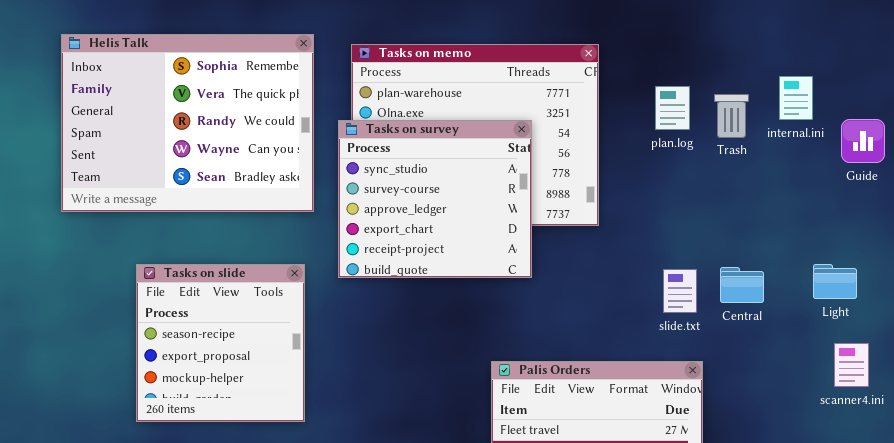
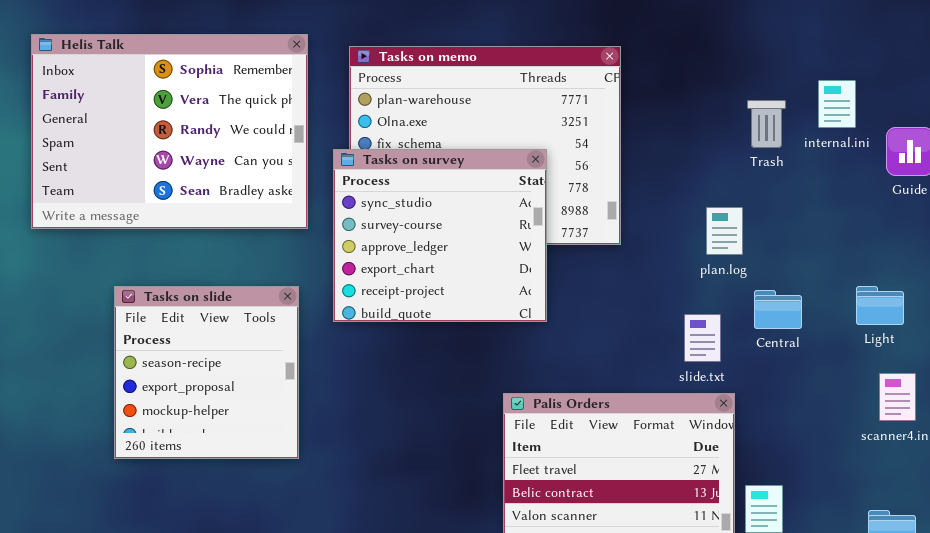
plan.log: [655,86,690,130] -> [706,207,743,255], moved
Tasks on survey: [338,120,532,278] -> [333,149,547,322], moved
slide.txt: [663,269,697,313] -> [684,314,721,362], moved

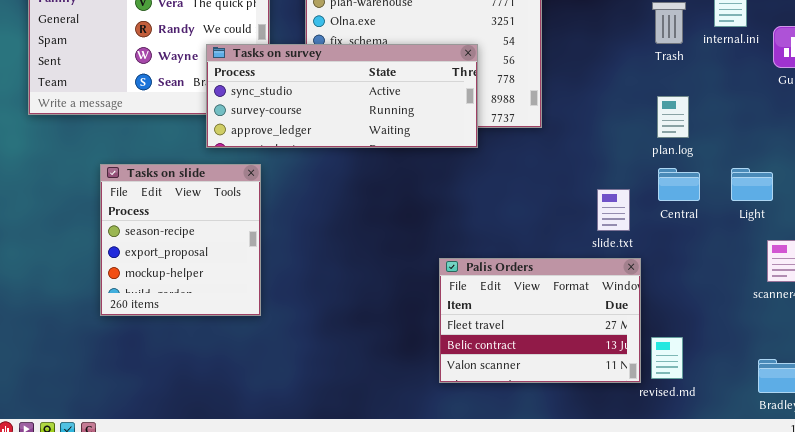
Tasks on survey: [333,149,547,322] -> [206,44,478,148], resized
plan.log: [706,207,743,255] -> [657,96,689,138], moved
Light: [856,286,904,325] -> [731,168,773,201], moved

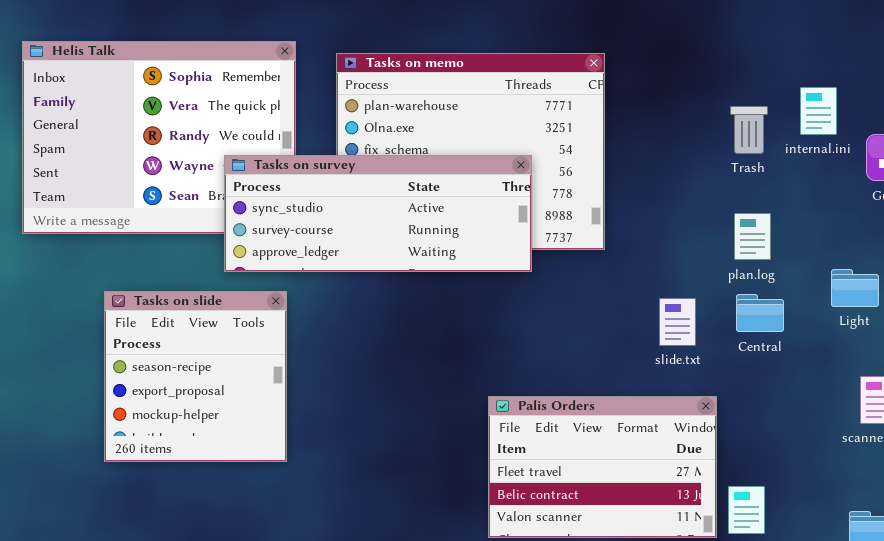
Light: [731,168,773,201] -> [831,269,879,307], moved
slide.txt: [597,189,630,231] -> [659,298,696,346], moved

